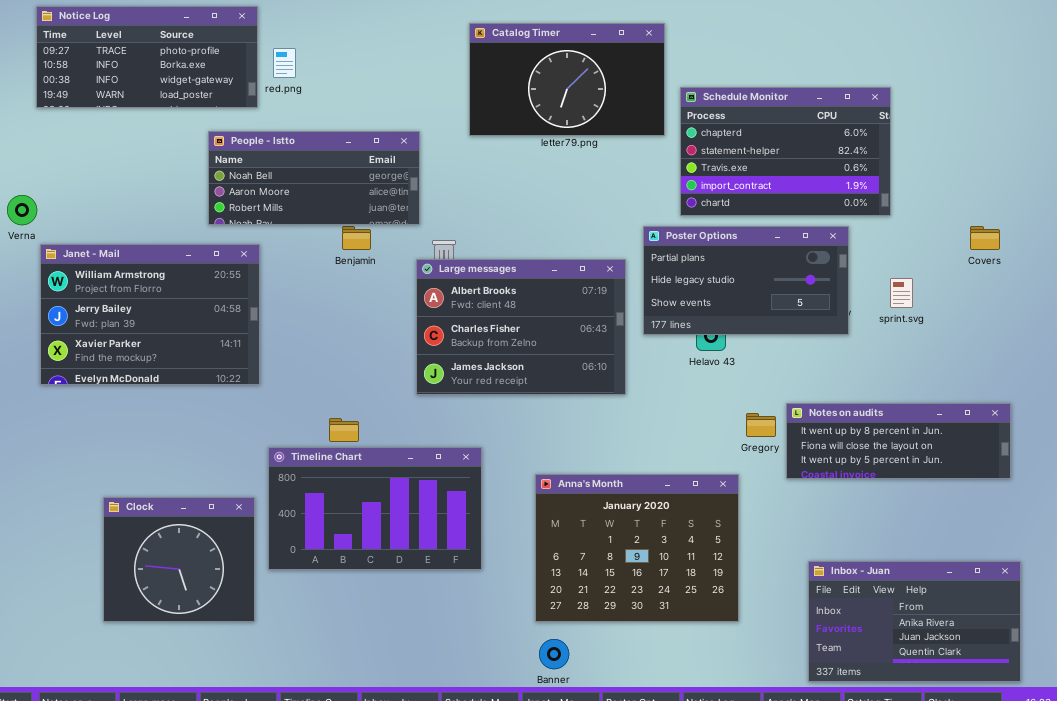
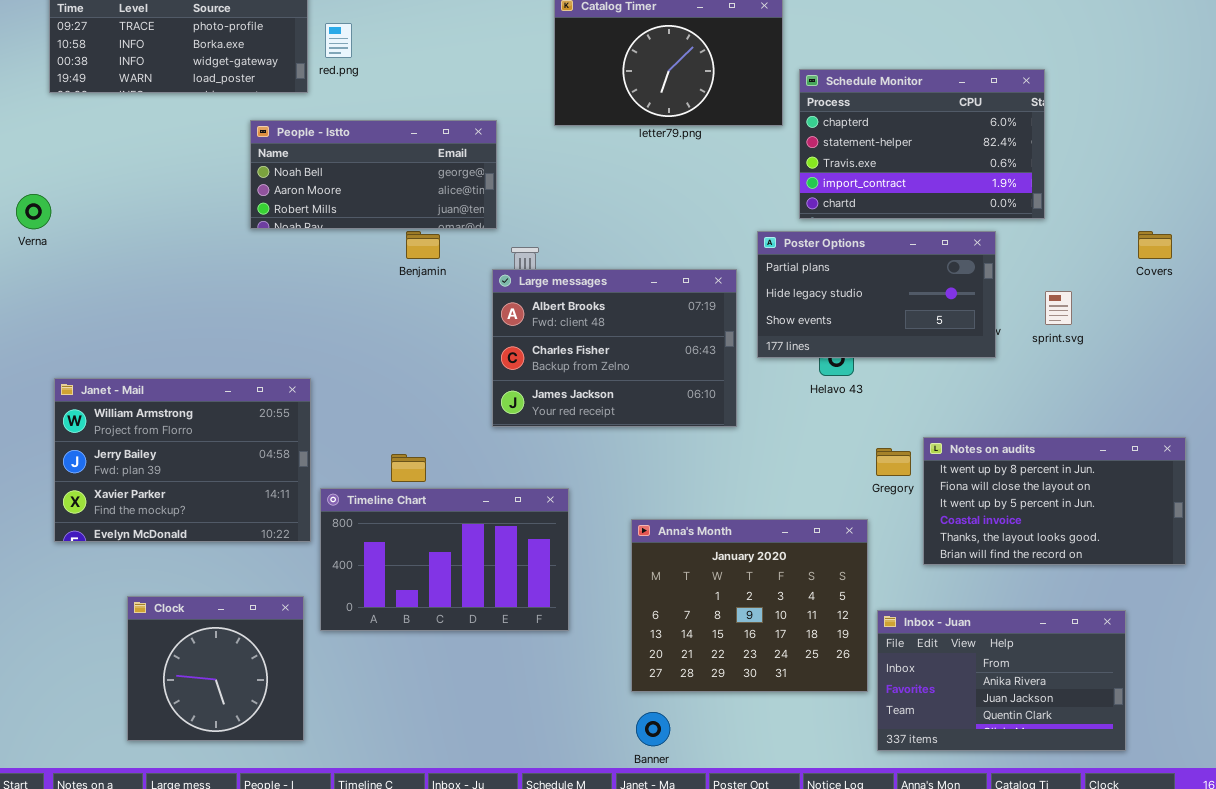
Janet - Mail: [40,244,260,385] -> [54,378,311,542], moved
Notes on audits: [786,403,1011,479] -> [923,437,1186,565], resized
Clock: [103,497,255,622] -> [127,596,304,741], moved
Inbox - Juan: [808,561,1021,682] -> [877,610,1126,751], moved

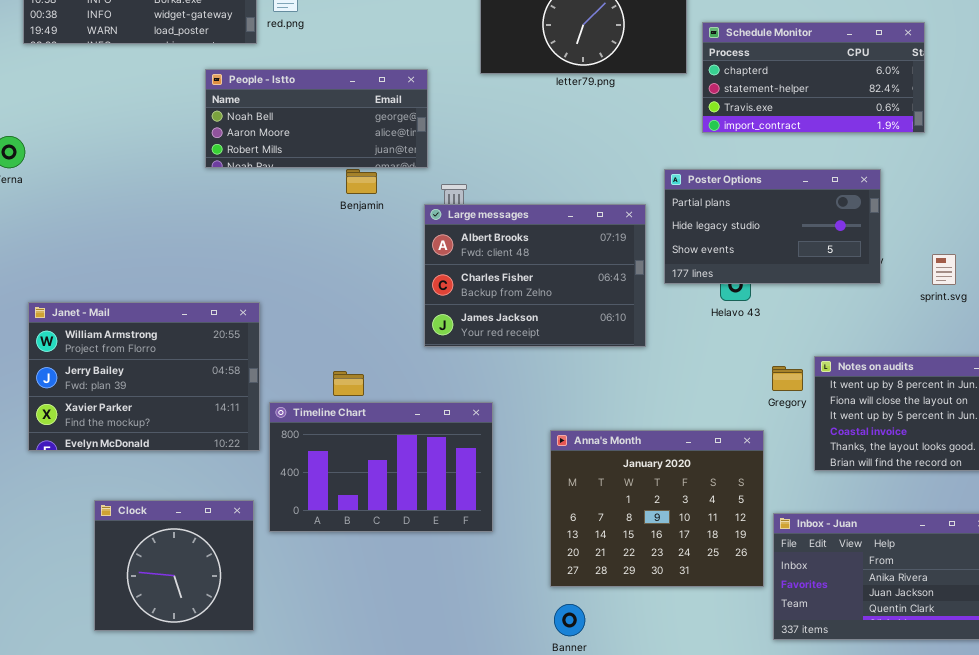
Schedule Monitor: [799,69,1045,219] -> [702,22,925,133], resized
sprint.svg: [1045,291,1072,325] -> [932,254,956,285], moved

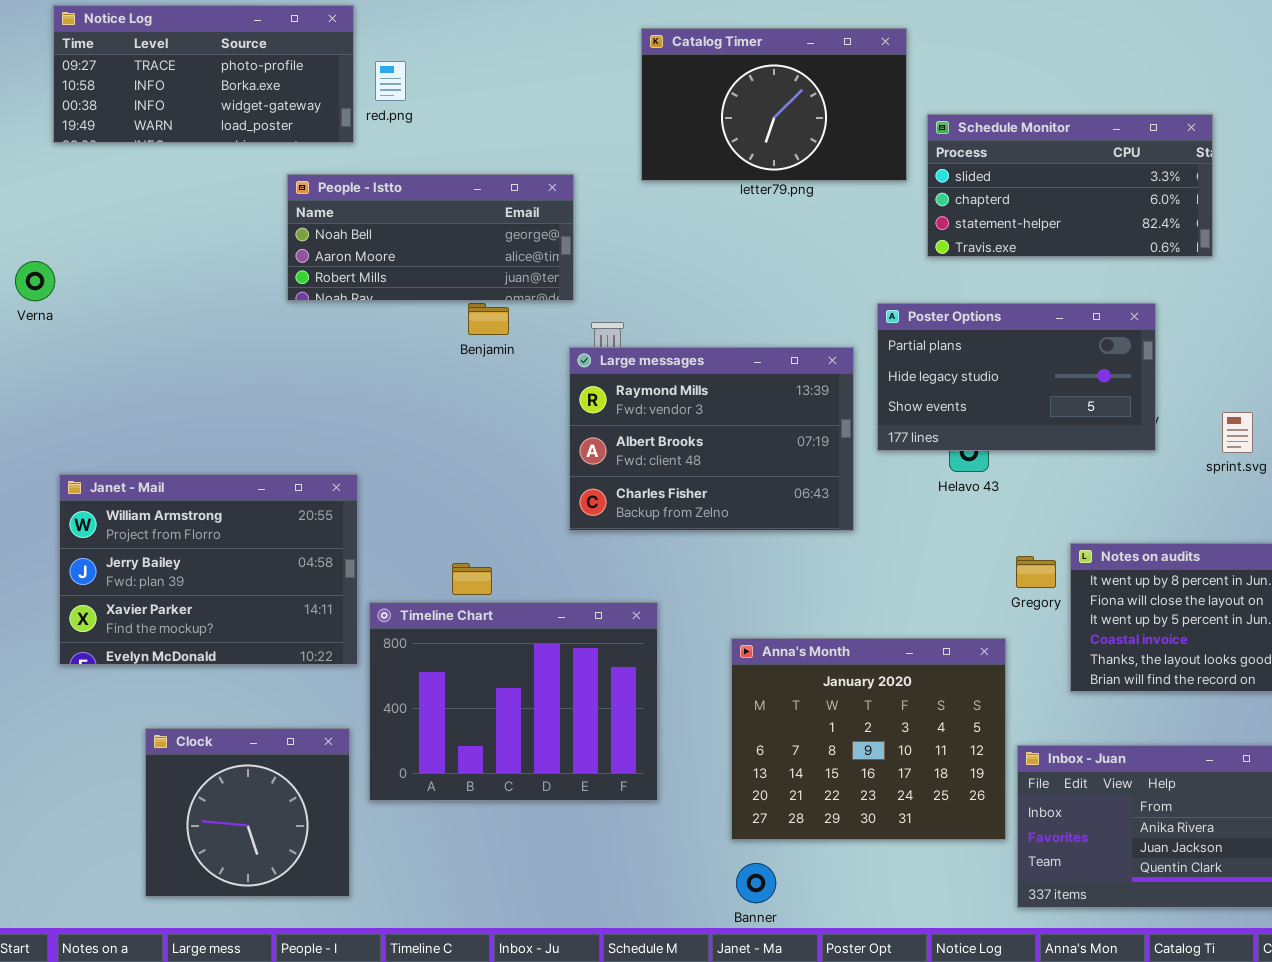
Schedule Monitor: [702,22,925,133] -> [927,114,1213,257], scrolled up 1 row
Large messages: [424,204,646,347] -> [569,347,854,531], scrolled up 1 row
Timeline Chart: [269,402,493,532] -> [369,602,658,801], resized

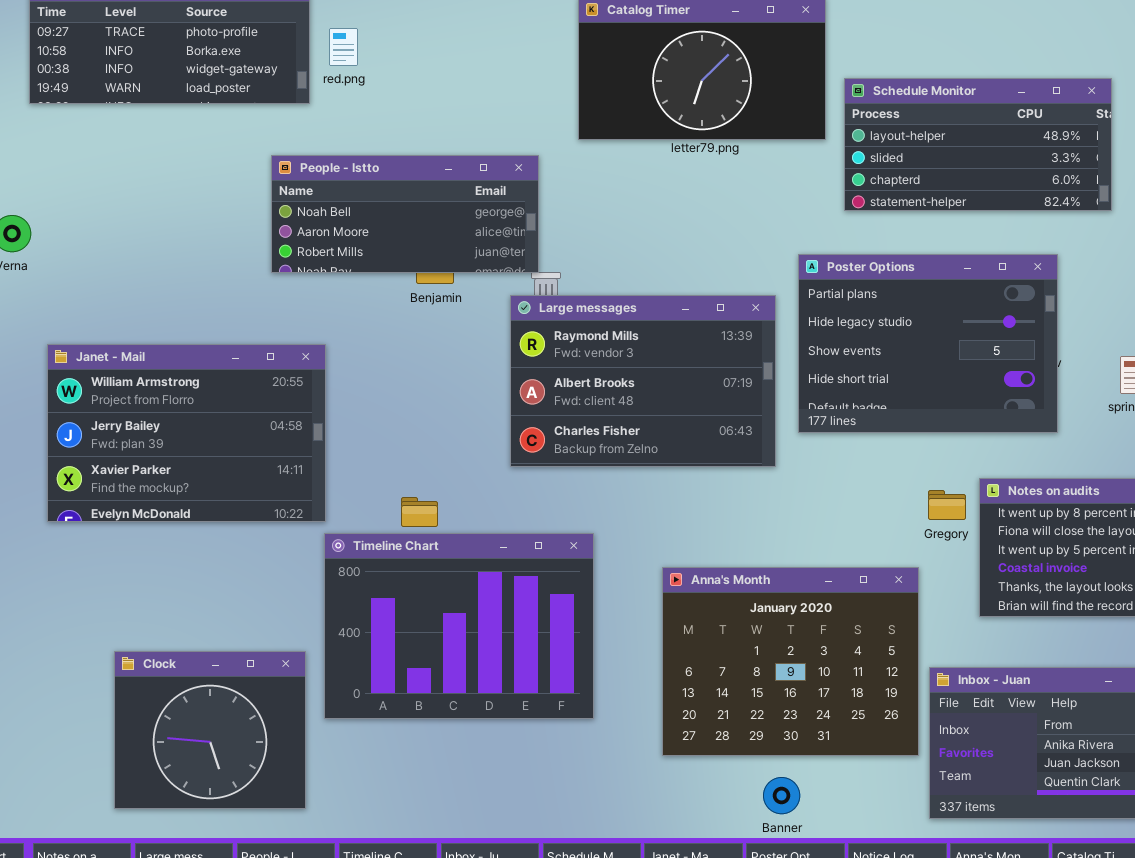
Schedule Monitor: [927,114,1213,257] -> [844,78,1112,211], scrolled up 1 row
People - Istto: [287,174,574,301] -> [271,155,539,273], moved
Poster Options: [877,303,1156,451] -> [798,254,1058,433], resized
Janet - Mail: [59,474,358,665] -> [47,344,326,522], moved
Banner: [736,863,776,903] -> [763,777,800,814], moved

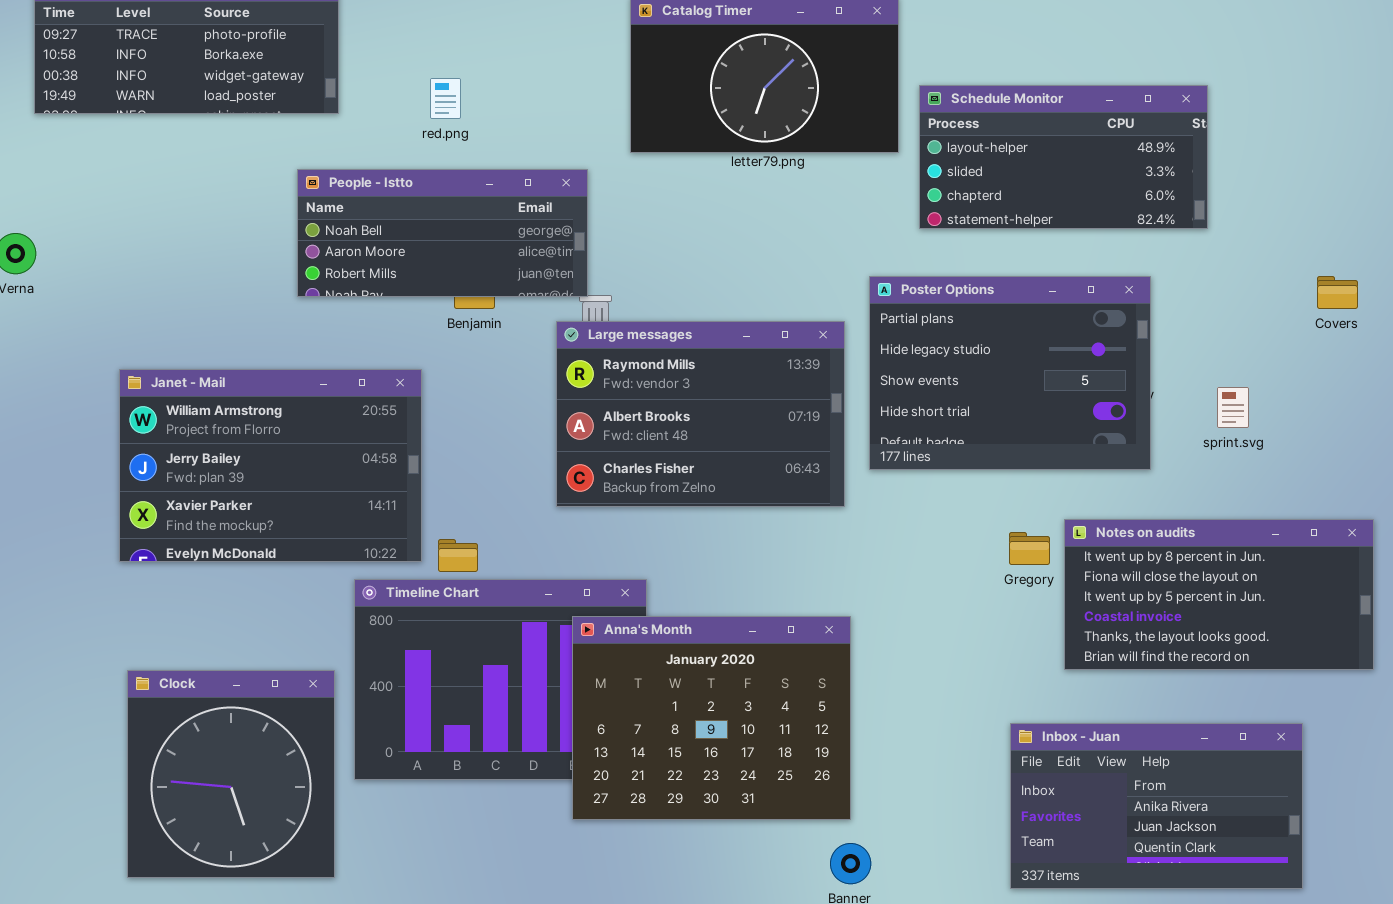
red.png: [329,28,358,66] -> [430,78,461,119], moved
Janet - Mail: [47,344,326,522] -> [119,369,422,562], moved
Anna's Month: [662,567,919,756] -> [572,616,851,820], moved
Clock: [114,651,306,809] -> [127,670,335,878], resized

